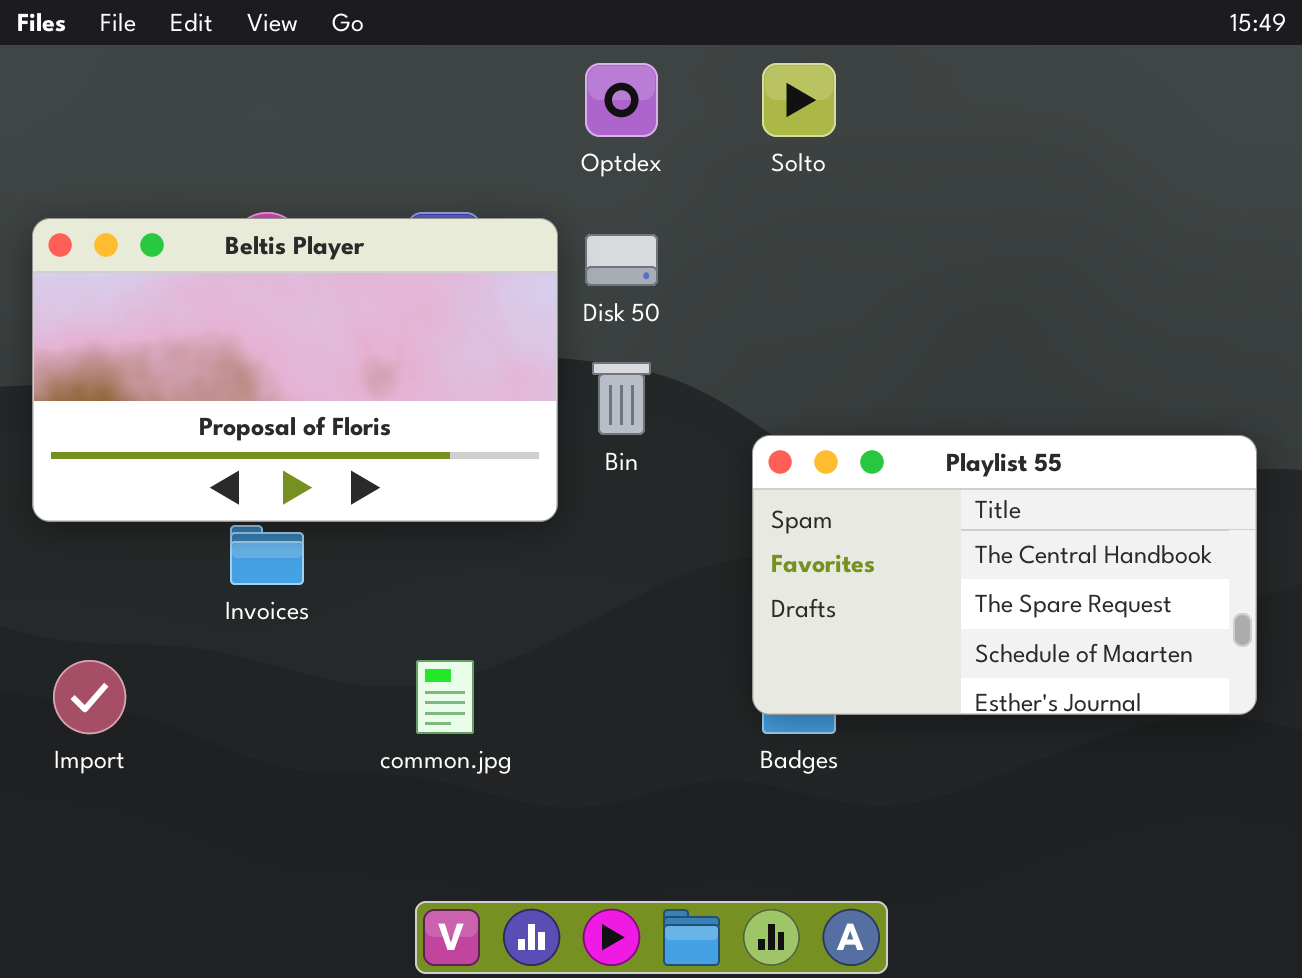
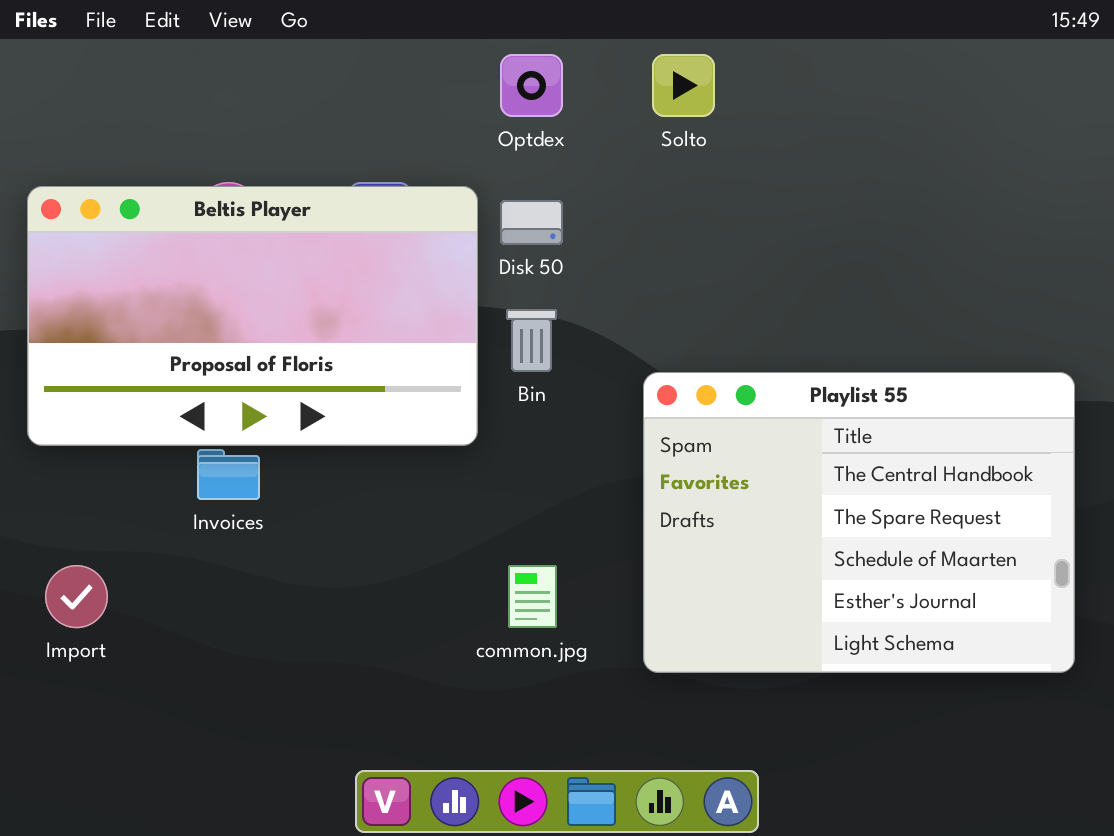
Playlist 55: [752,435,1257,715] -> [643,372,1075,673], resized
common.jpg: [416,660,474,734] -> [508,565,557,628], moved

